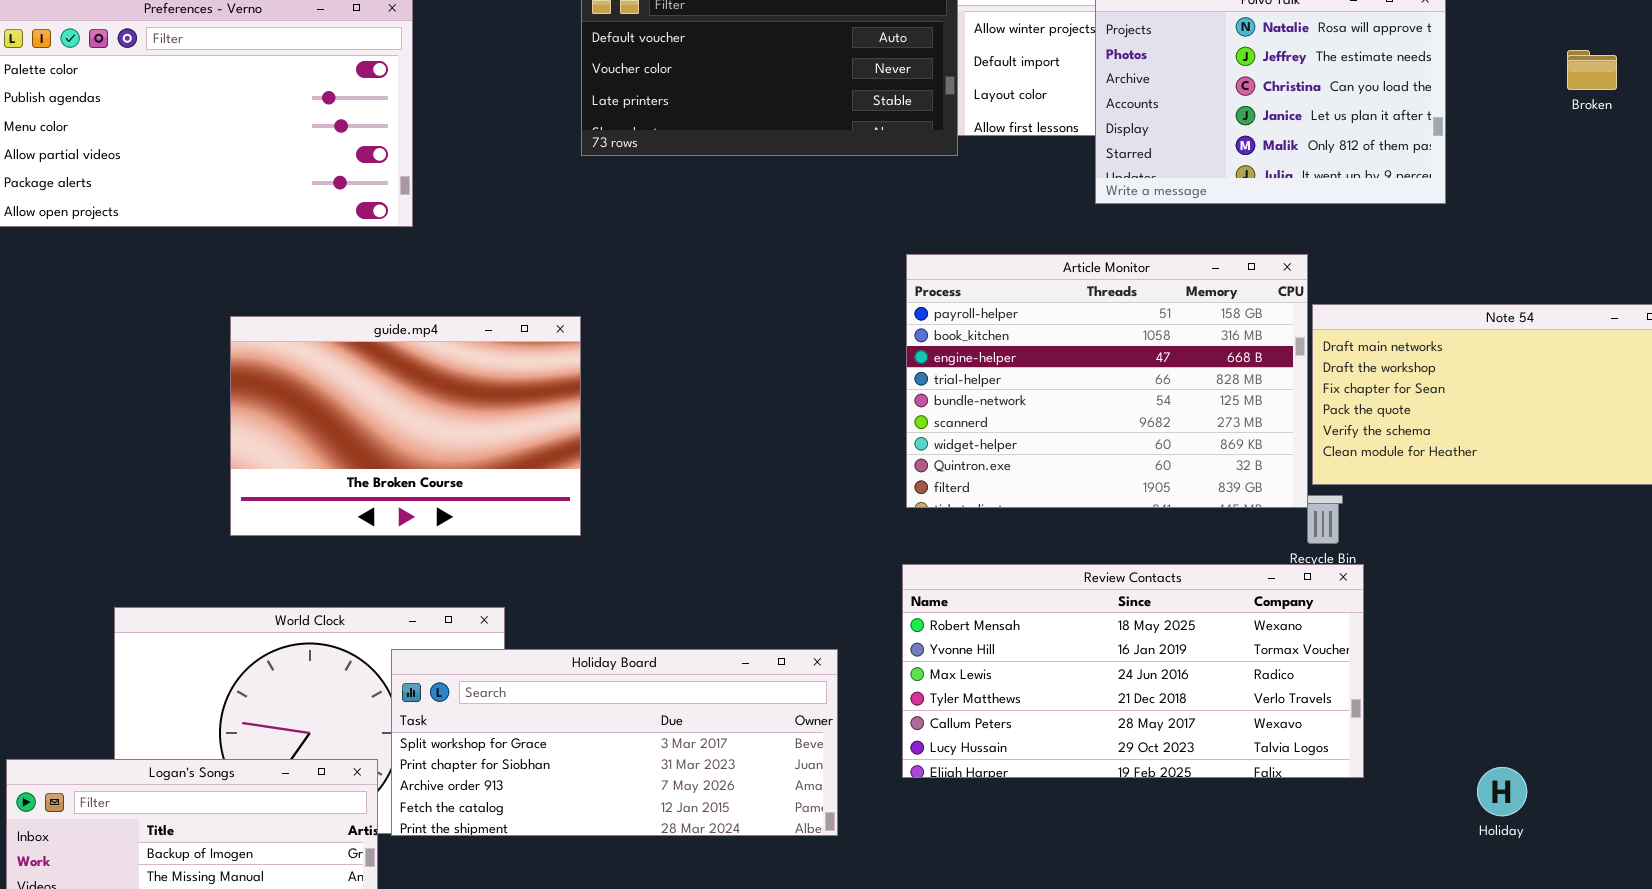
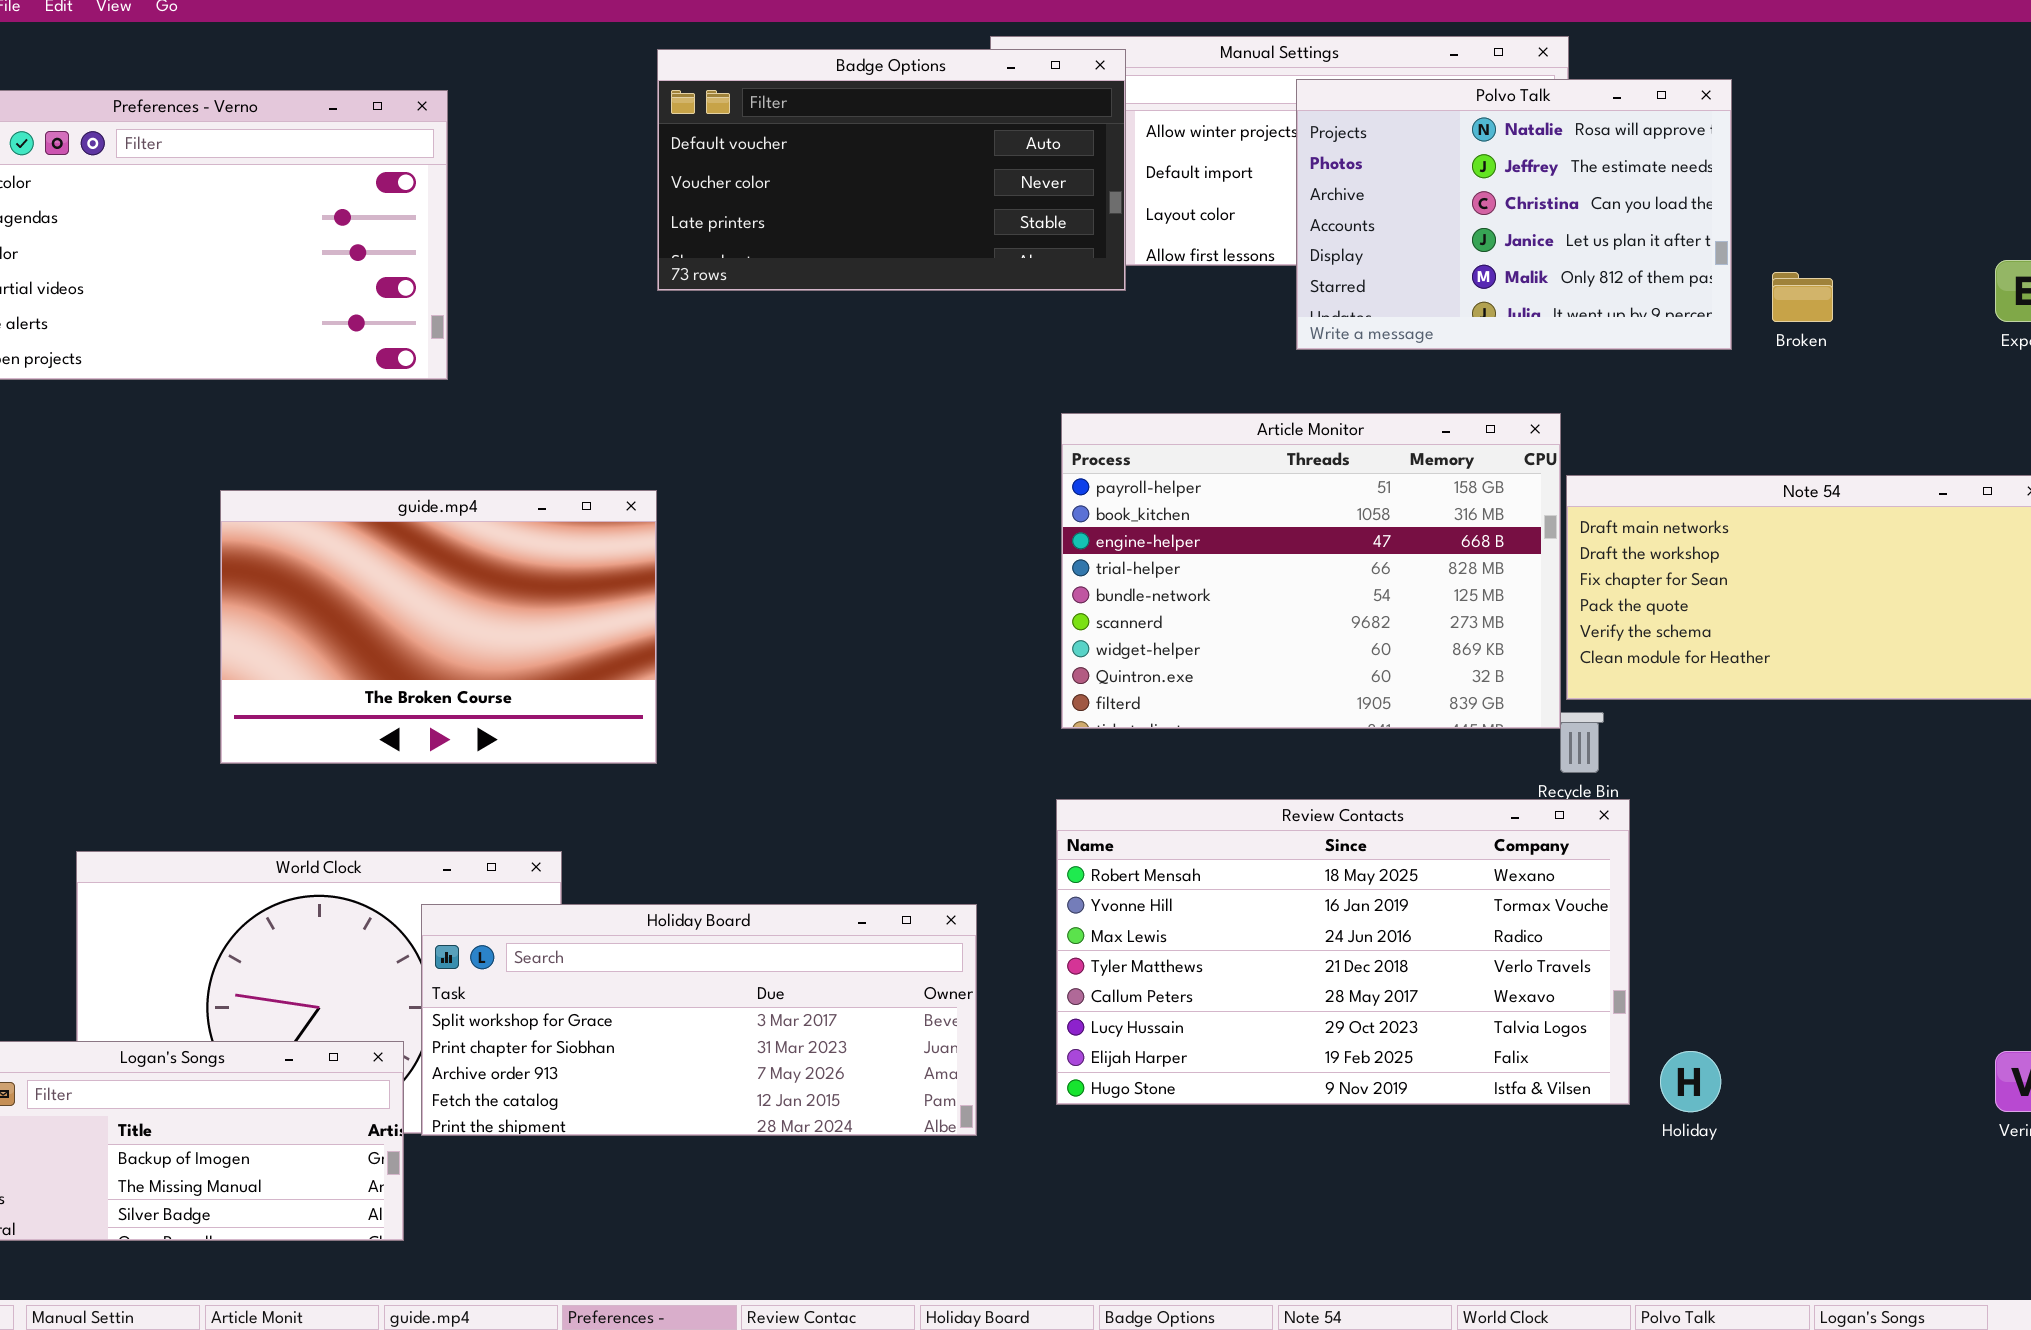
Broken: [1567,50,1617,90] -> [1772,272,1833,322], moved
Review Contacts: [902,564,1364,778] -> [1056,799,1630,1105], resized
Holiday: [1477,767,1527,816] -> [1660,1051,1721,1112], moved

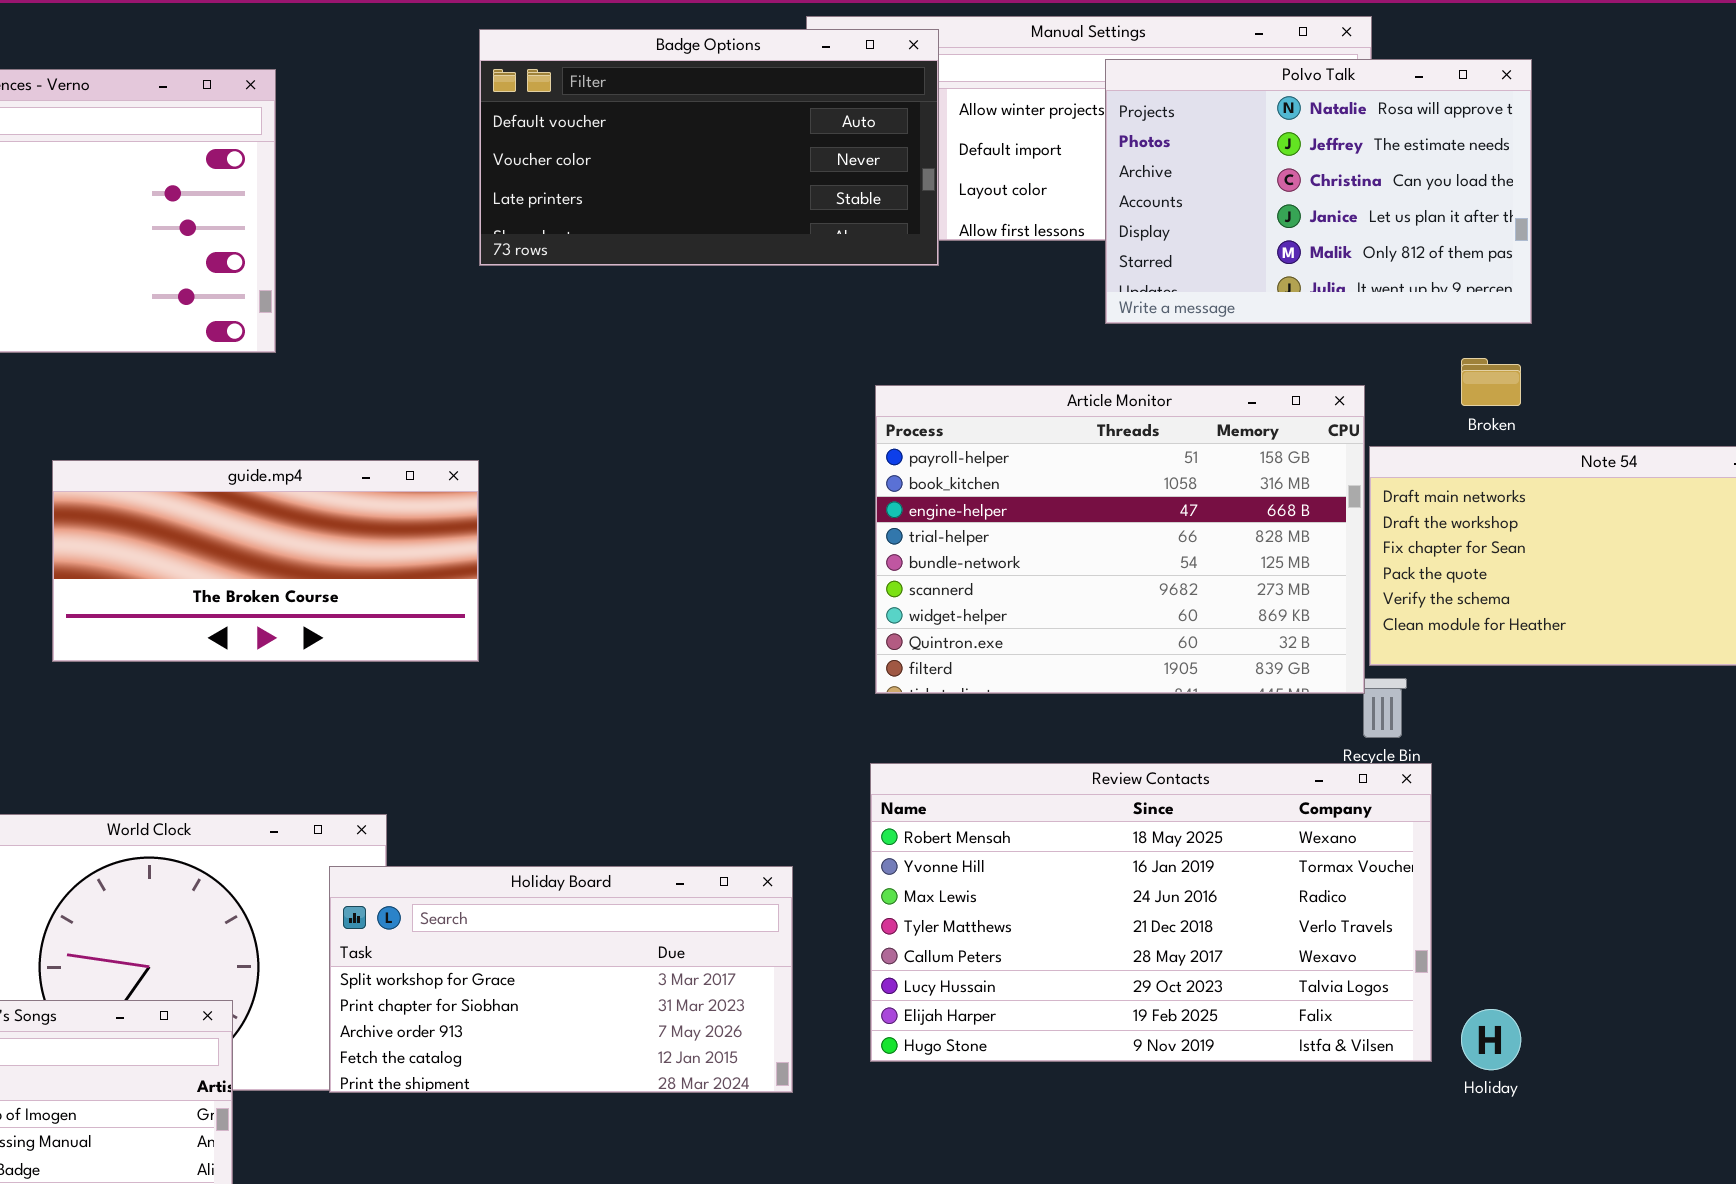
Broken: [1772,272,1833,322] -> [1461,358,1521,406], moved
guide.mp4: [220,490,657,764] -> [52,460,479,662], resized
Holiday Board: [421,904,977,1136] -> [329,866,793,1093], resized

